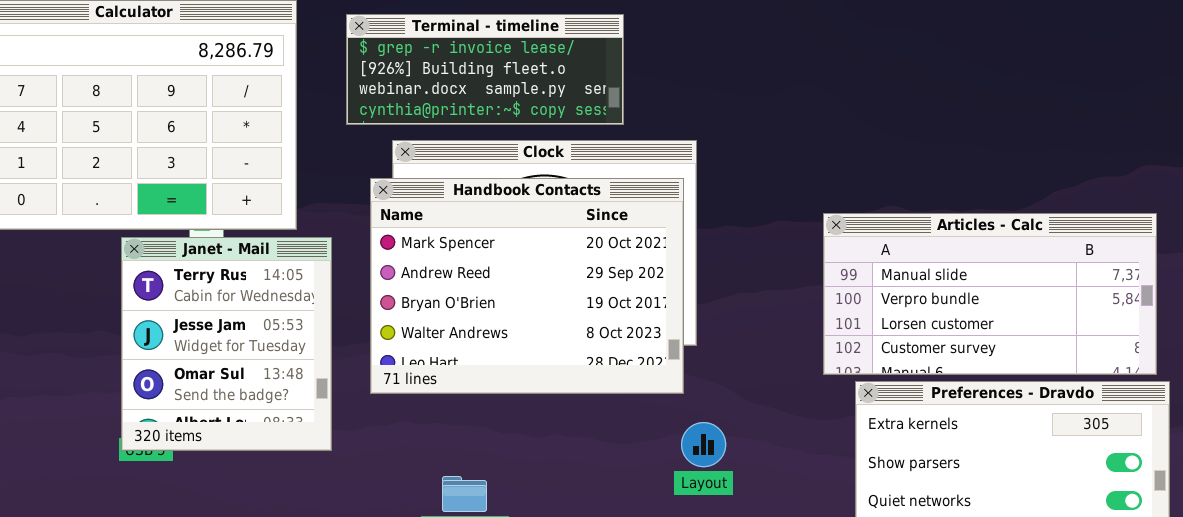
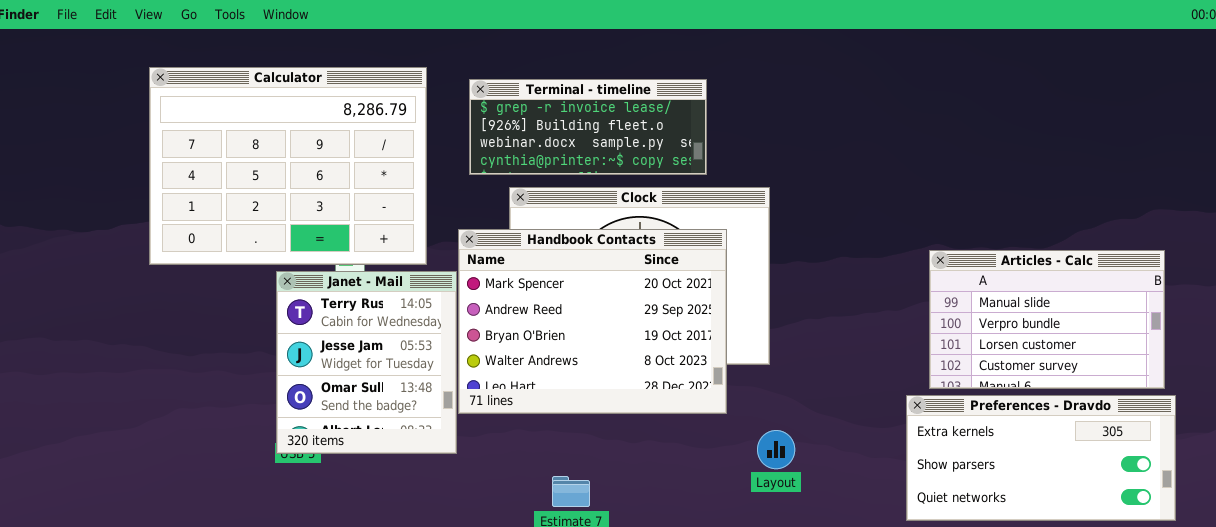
Handbook Contacts: [370,178,684,394] -> [458,229,727,414], moved
Articles - Calc: [823,213,1157,375] -> [929,250,1165,389], resized

